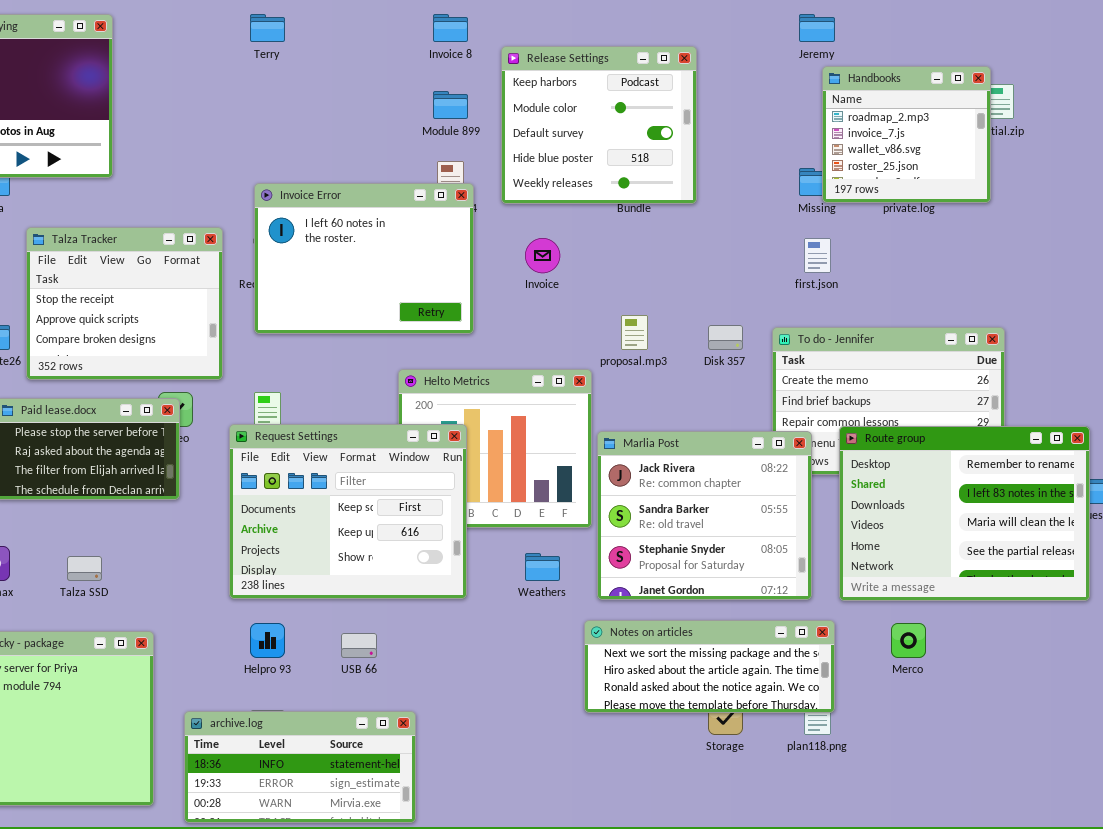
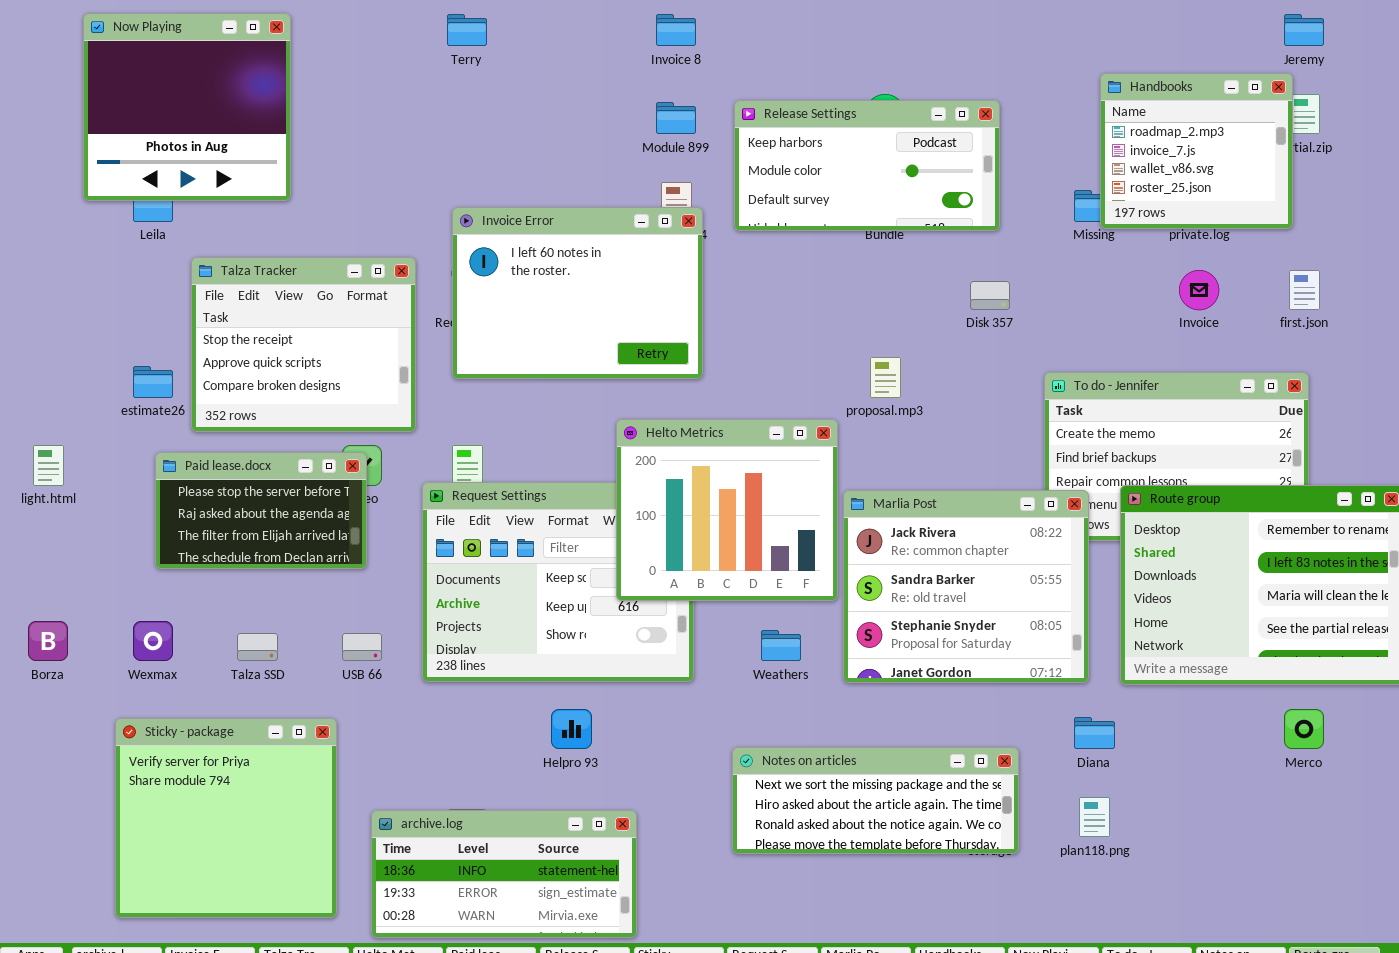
Jeremy: [799,14,835,42] -> [1284,14,1324,46], moved
Release Settings: [501,46,697,204] -> [734,100,1000,231], resized
Invoice: [525,238,560,273] -> [1179,270,1219,310], moved
first.json: [804,238,831,273] -> [1289,270,1320,310], moved
Disk 357: [708,325,743,350] -> [970,281,1010,310], moved
Helto Metrics: [398,369,592,528] -> [616,419,838,601], raised
Notes on articles: [584,620,835,713] -> [732,747,1019,854], moved
Helpro 93: [250,623,285,658] -> [551,709,592,749], moved
Merco: [891,623,926,658] -> [1284,709,1324,749], moved
USB 66: [341,633,377,658] -> [342,633,382,661], moved

